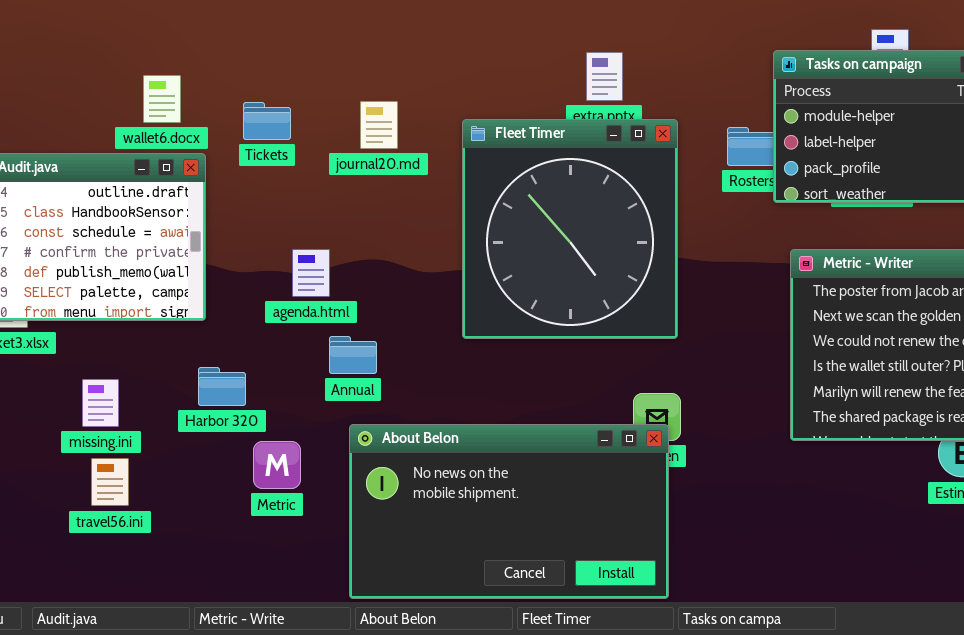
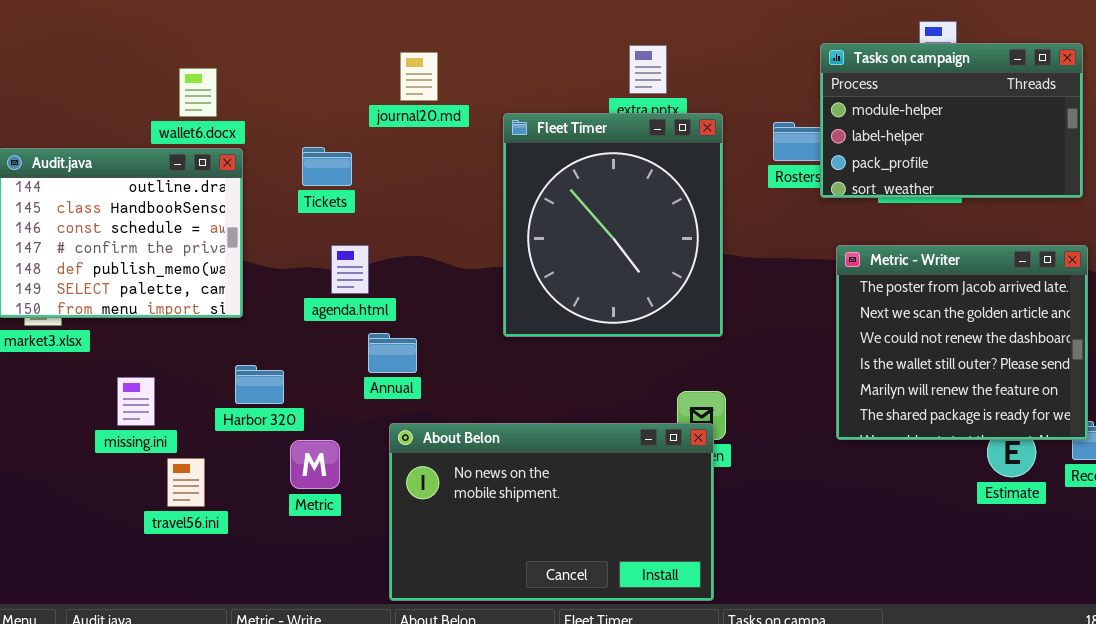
journal20.md: [360,101,398,149] -> [400,52,438,101], moved
Tickets: [243,102,291,140] -> [302,147,352,186], moved
travel56.ini: [91,458,129,506] -> [167,458,205,507], moved

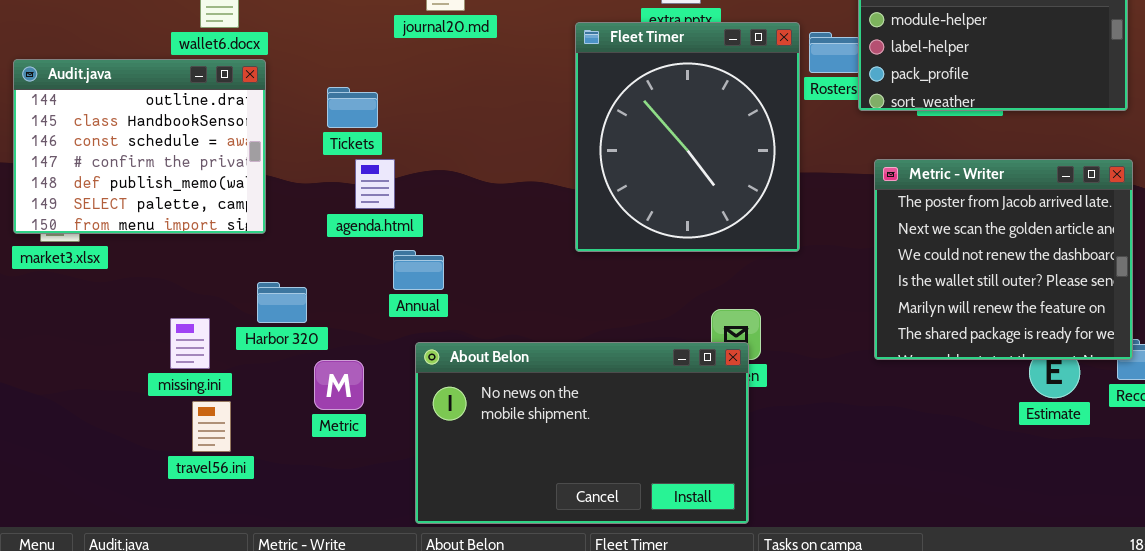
Fleet Timer: [503,113,723,337] -> [575,22,800,252], moved
Tickets: [302,147,352,186] -> [327,87,378,128], moved
missing.ini: [117,377,155,426] -> [170,318,210,369], moved
travel56.ini: [167,458,205,507] -> [192,401,231,452], moved

